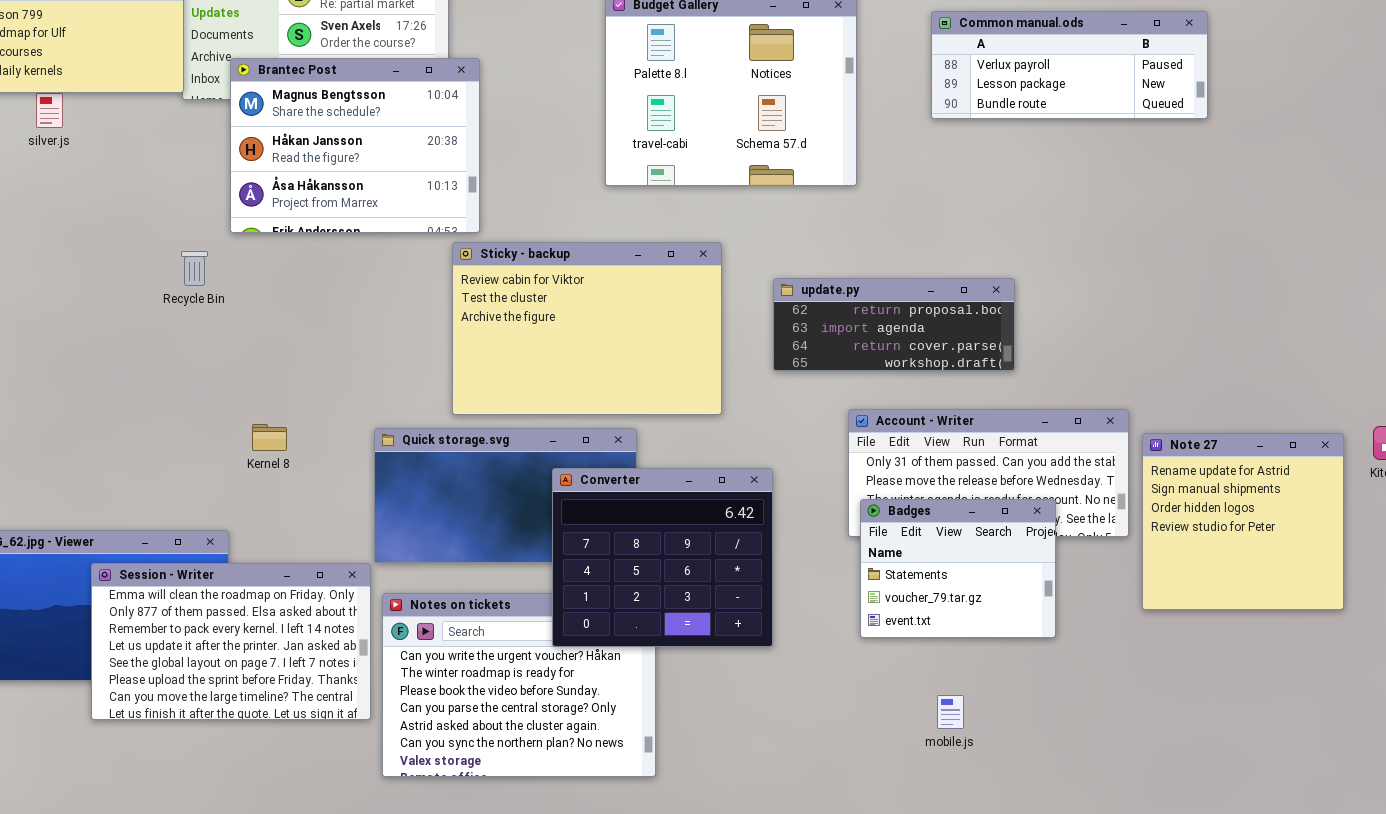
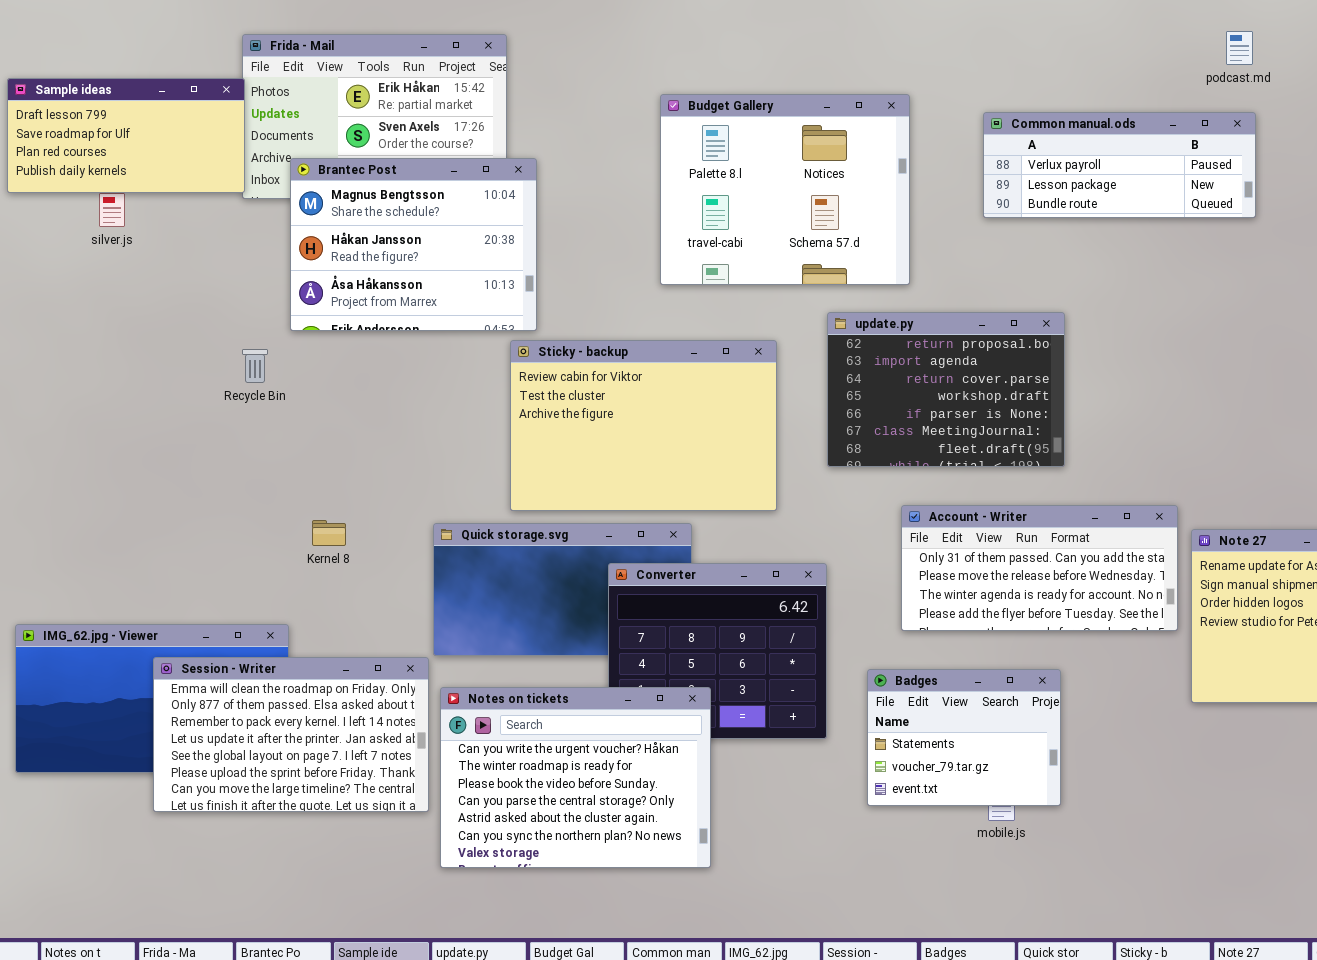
update.py: [773,278,1015,371] -> [827,312,1065,467], resized
Badges: [860,499,1056,638] -> [867,669,1061,806], moved
Notes on tickets: [382,593,656,777] -> [440,687,711,868], raised

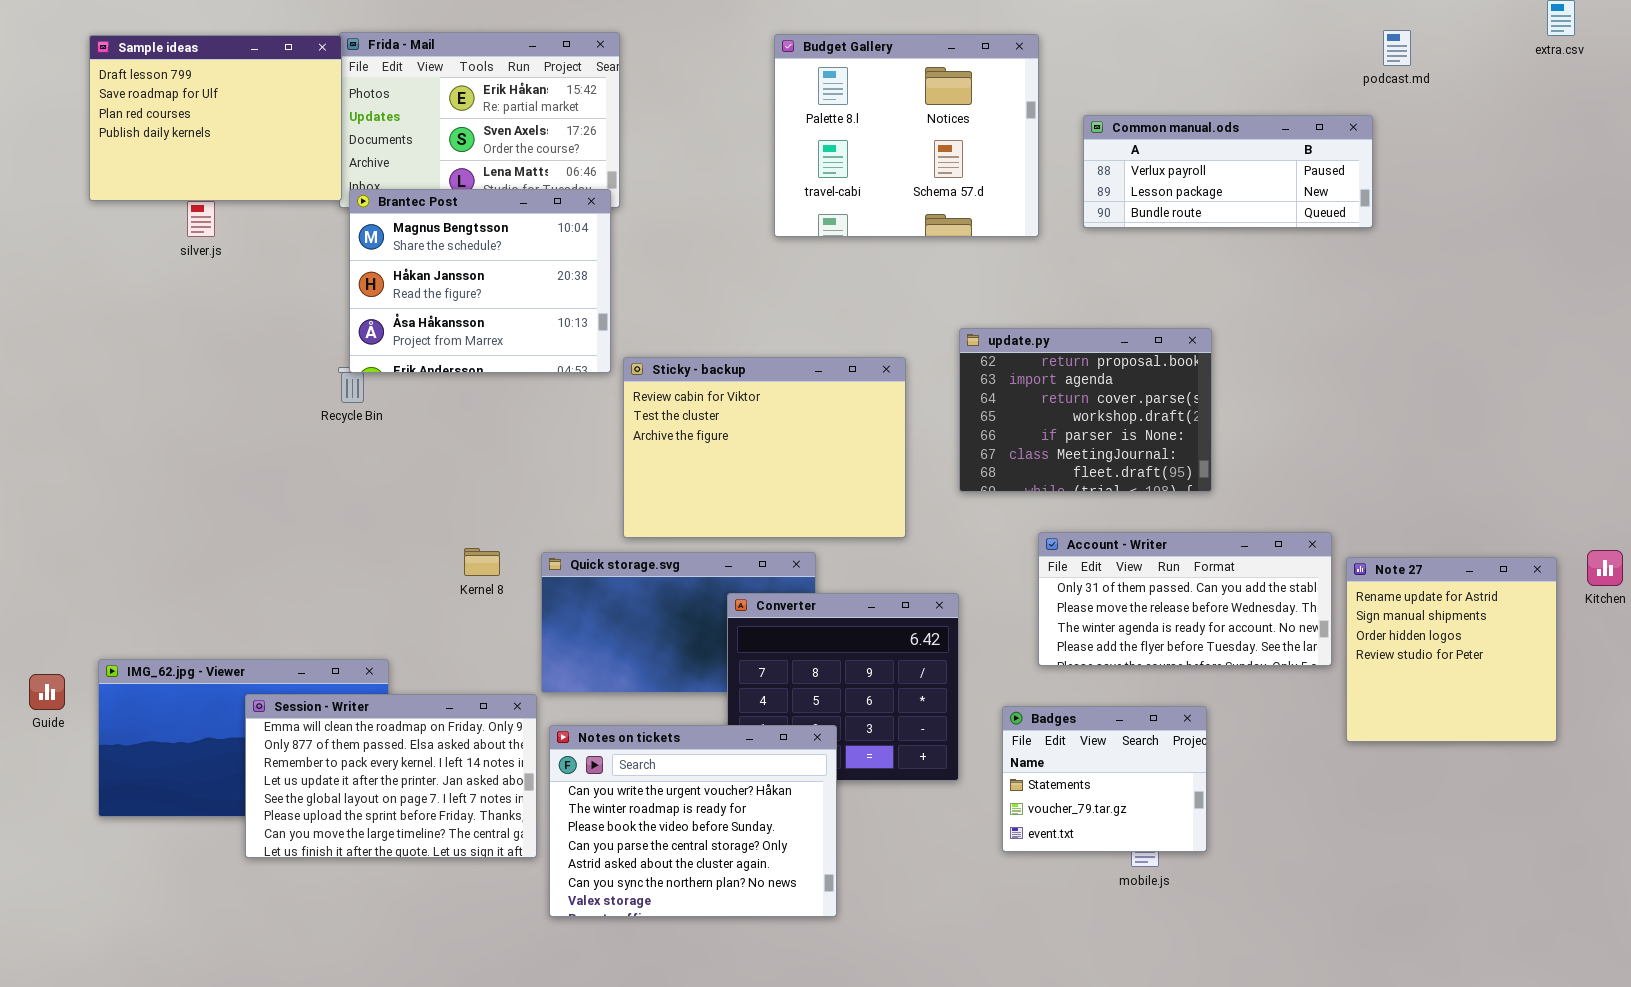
Sample ideas: [7,78,245,193] -> [89,35,342,201], resized
Budget Gallery: [660,94,910,285] -> [774,34,1039,237], moved
Common manual.ods: [983,112,1256,218] -> [1083,115,1373,228], moved
Brantec Post: [290,158,537,331] -> [349,189,611,373], moved
Kernel 8: [312,520,346,546] -> [464,548,500,576], moved

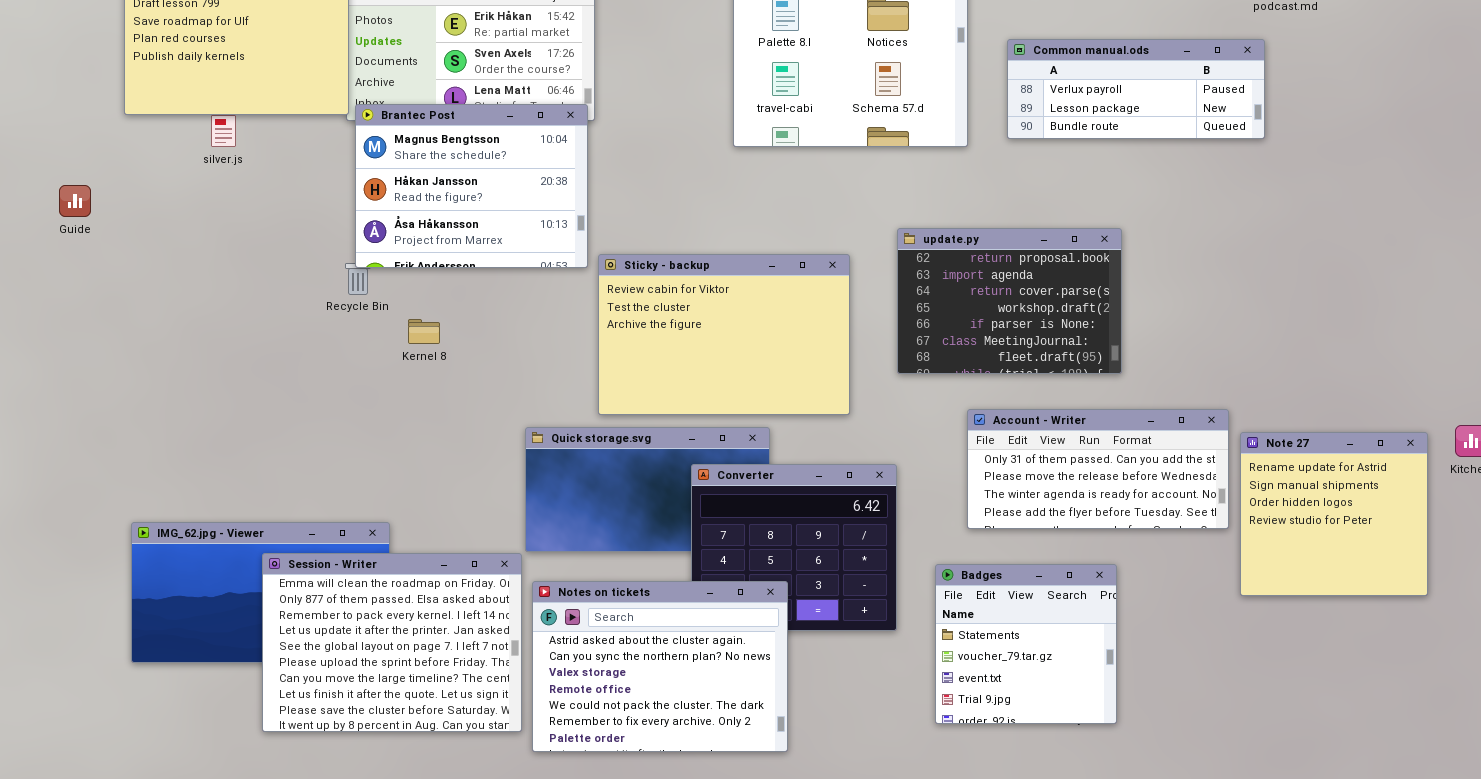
Kernel 8: [464,548,500,576] -> [408,319,440,344], moved
Guide: [29,674,65,710] -> [59,185,91,217], moved
Session - Writer: [245,694,537,858] -> [262,553,522,732], resized
Badges: [1002,706,1207,852] -> [935,564,1117,724], resized
Notes on tickets: [549,725,837,917] -> [532,581,788,752], scrolled down 4 rows

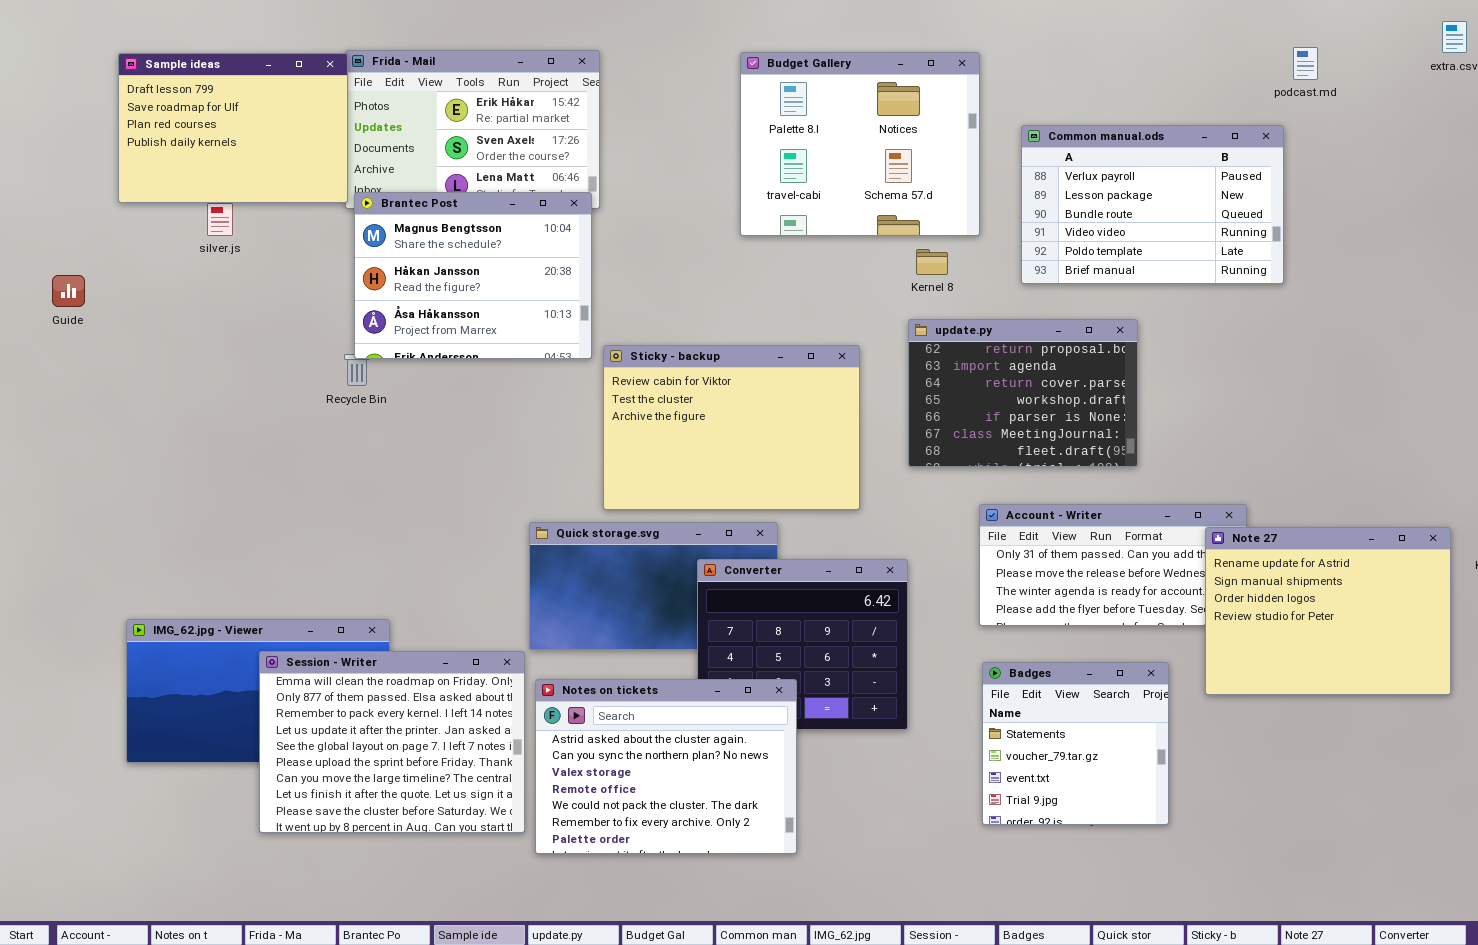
Common manual.ods: [1007,39,1265,139] -> [1021,125,1284,284], resized
Kernel 8: [408,319,440,344] -> [916,249,948,275], moved
Note 27: [1240,432,1428,596] -> [1205,527,1451,695], resized
Badges: [935,564,1117,724] -> [982,662,1169,825], moved

